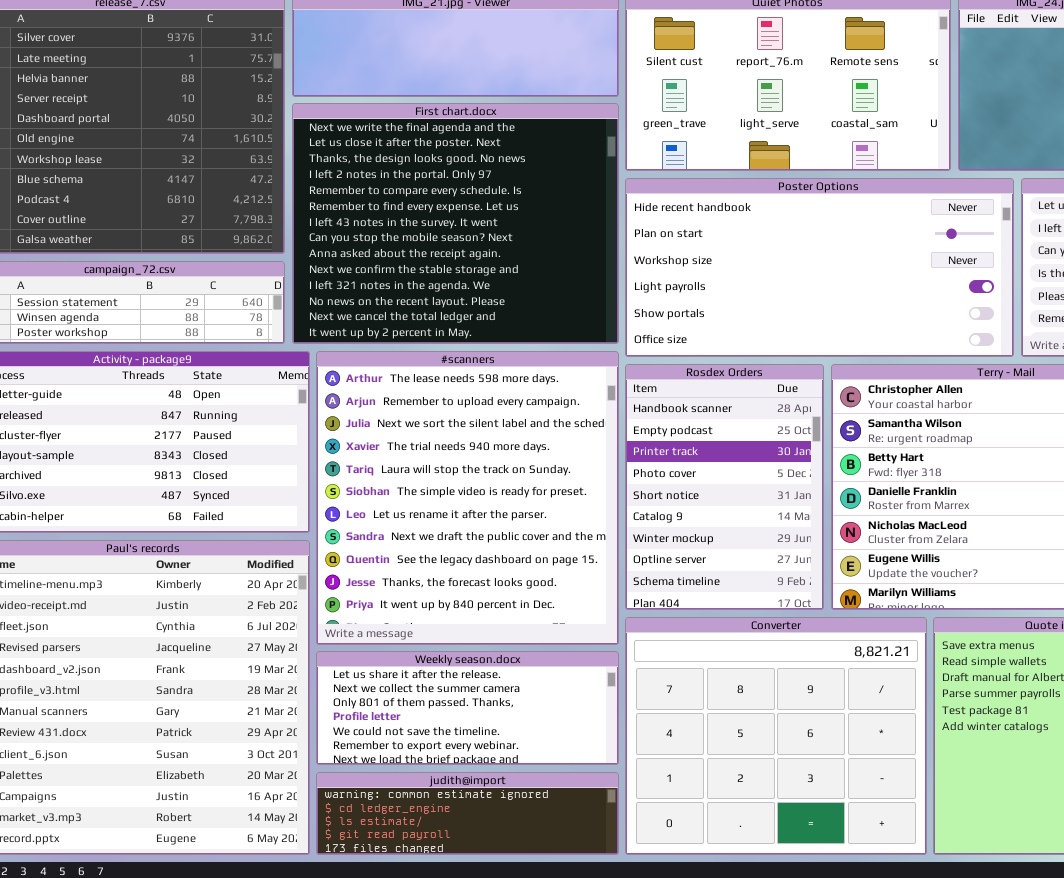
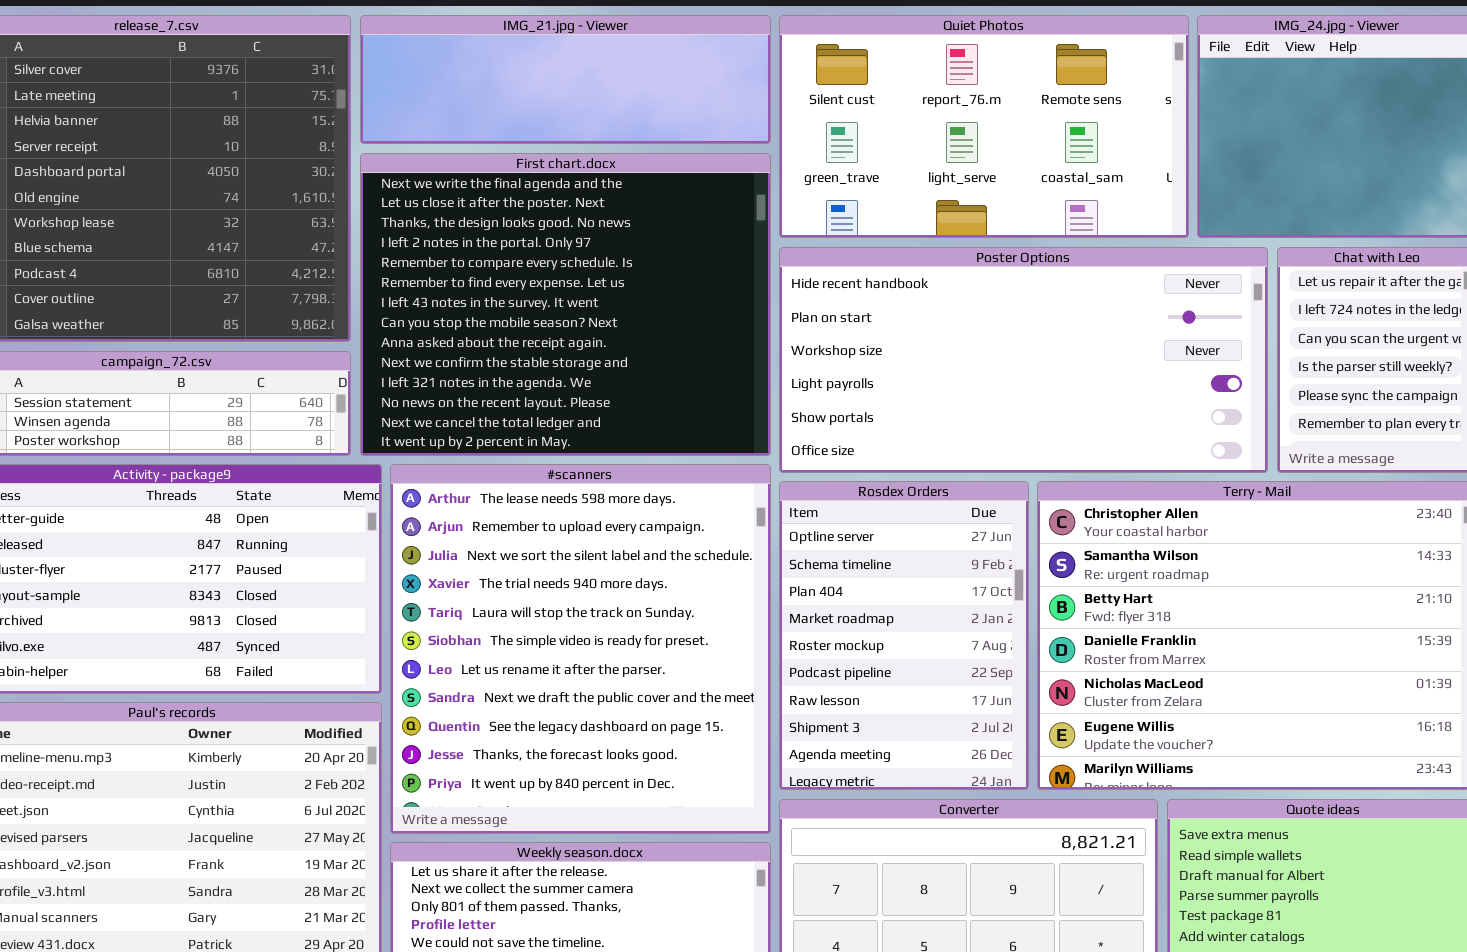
Rosdex Orders: [625,364,824,610] -> [779,481,1029,790], scrolled down 7 rows

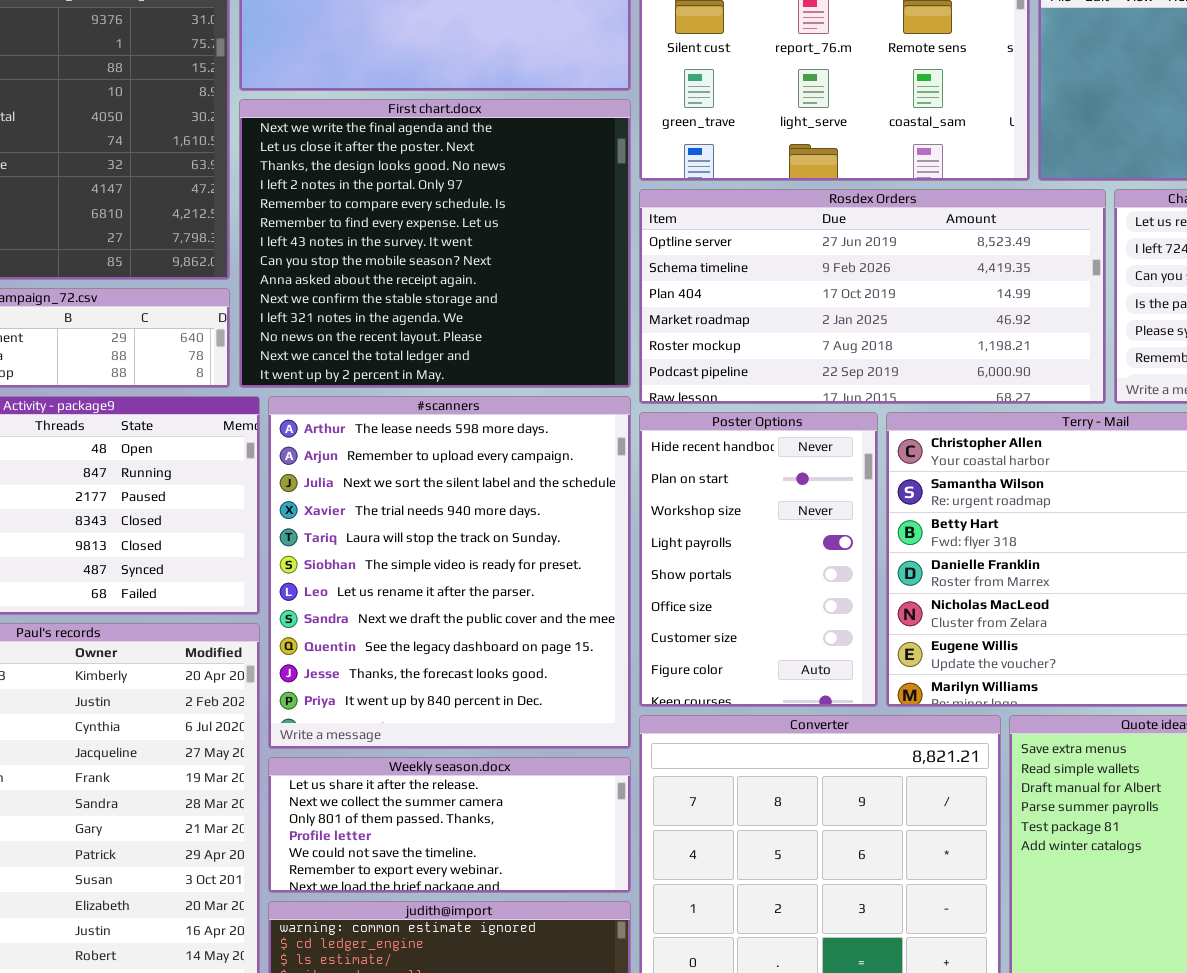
Poster Options: [779,247,1268,473] -> [639,412,878,707], moved, resized
Rosdex Orders: [779,481,1029,790] -> [639,189,1106,404], moved, resized

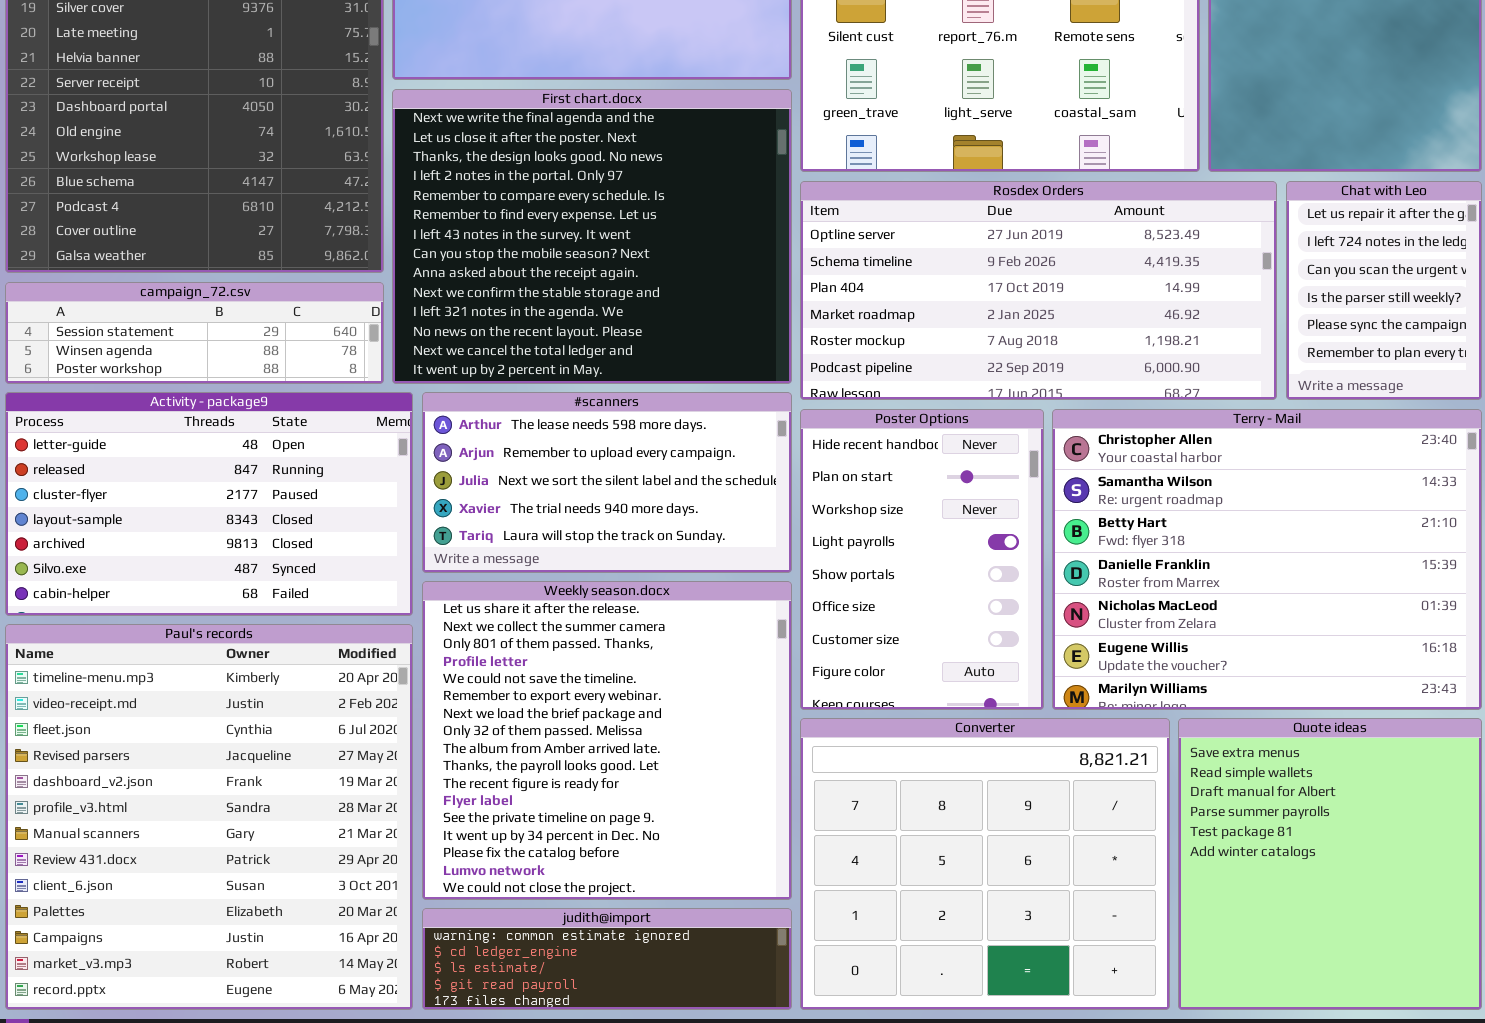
#scanners: [268,396,631,749] -> [422,392,792,573], resized
Weekly season.docx: [268,757,631,893] -> [422,581,792,900], resized

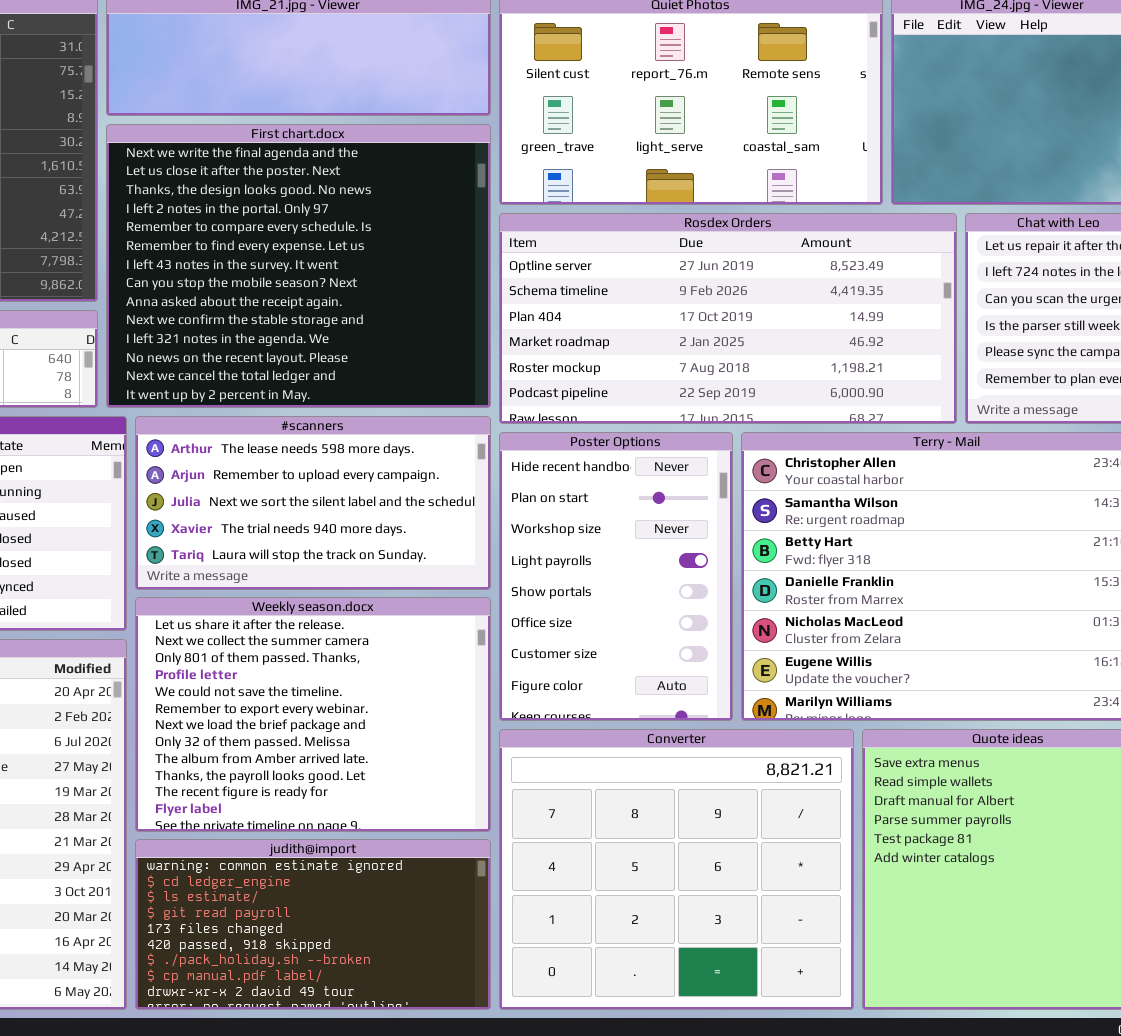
Weekly season.docx: [422,581,792,900] -> [135,597,491,832], resized
judith@import: [422,908,792,1010] -> [135,839,491,1010], resized

